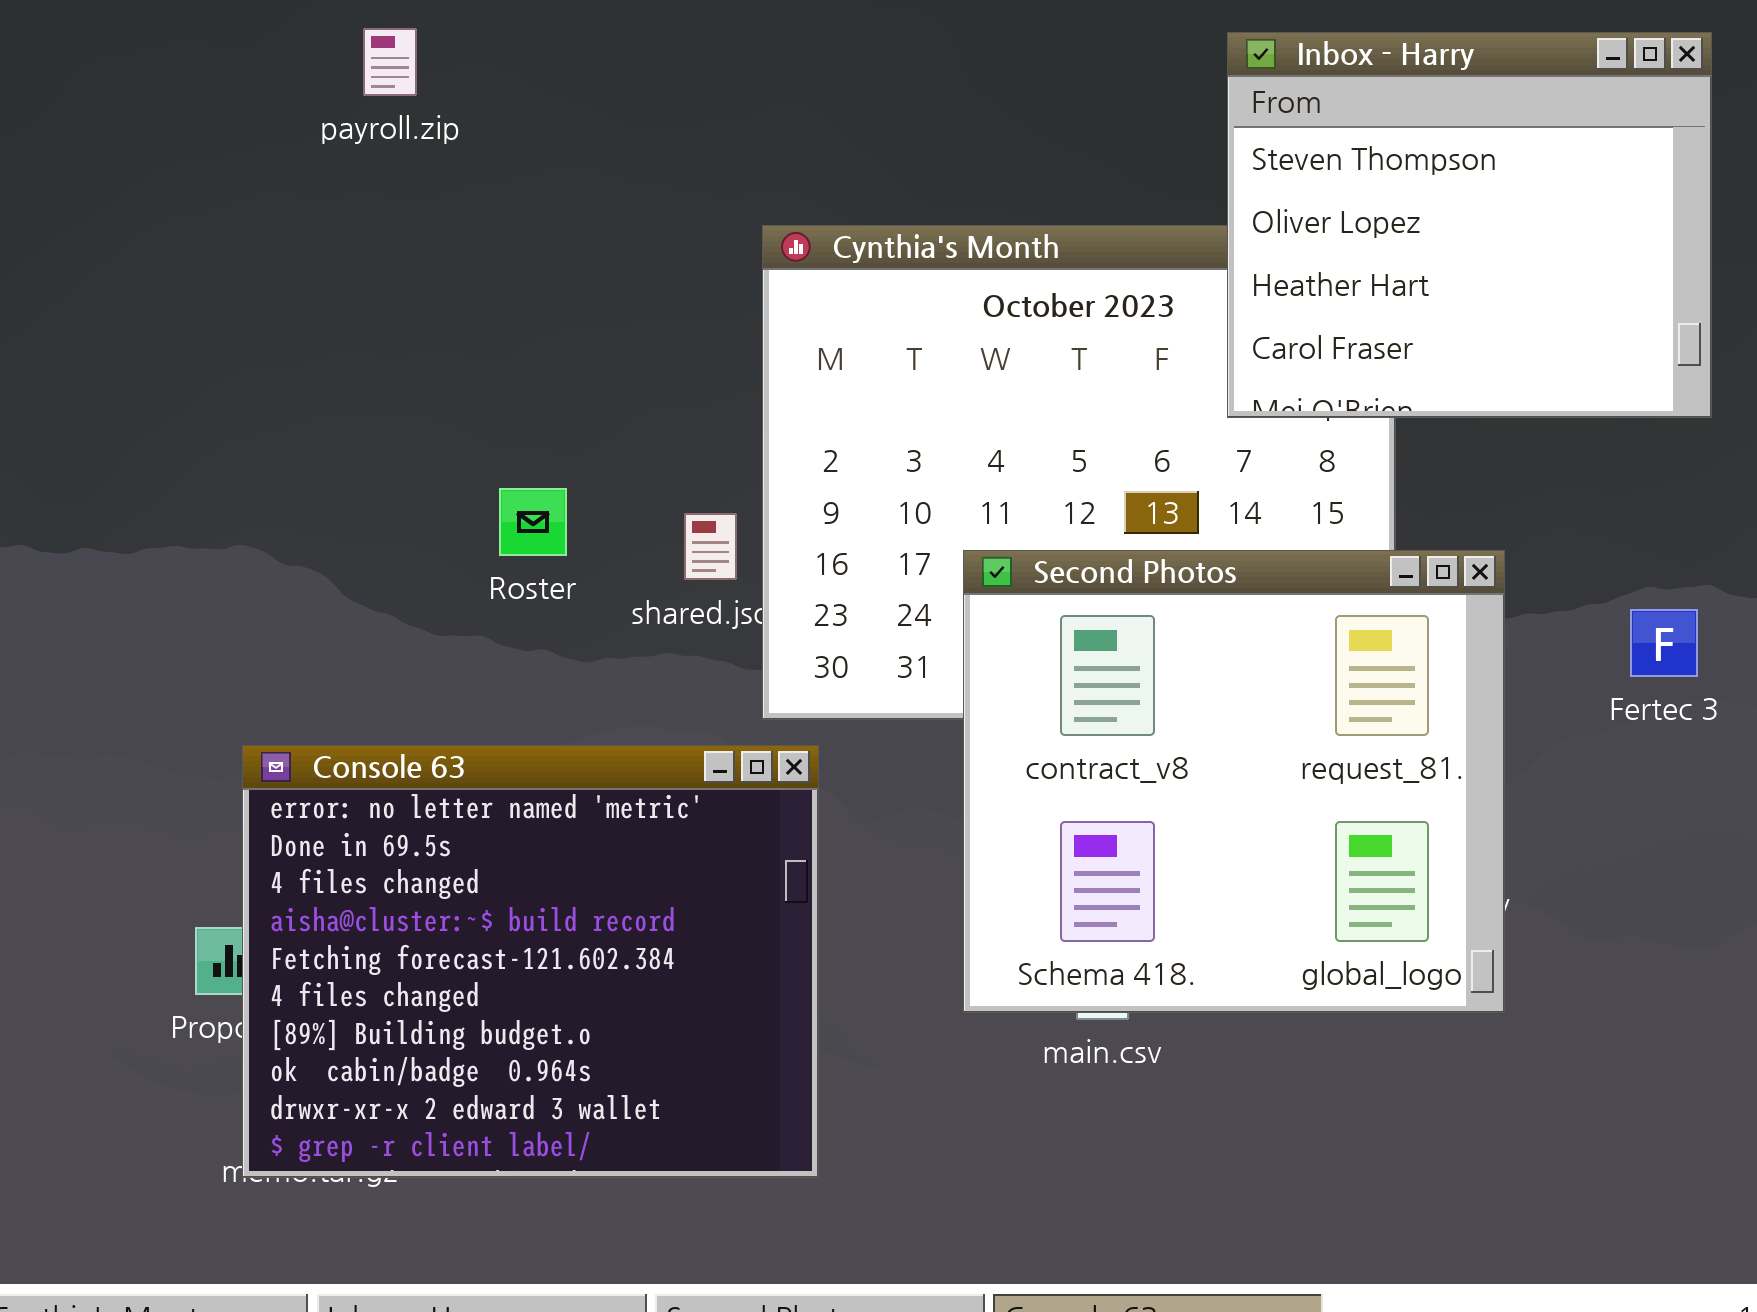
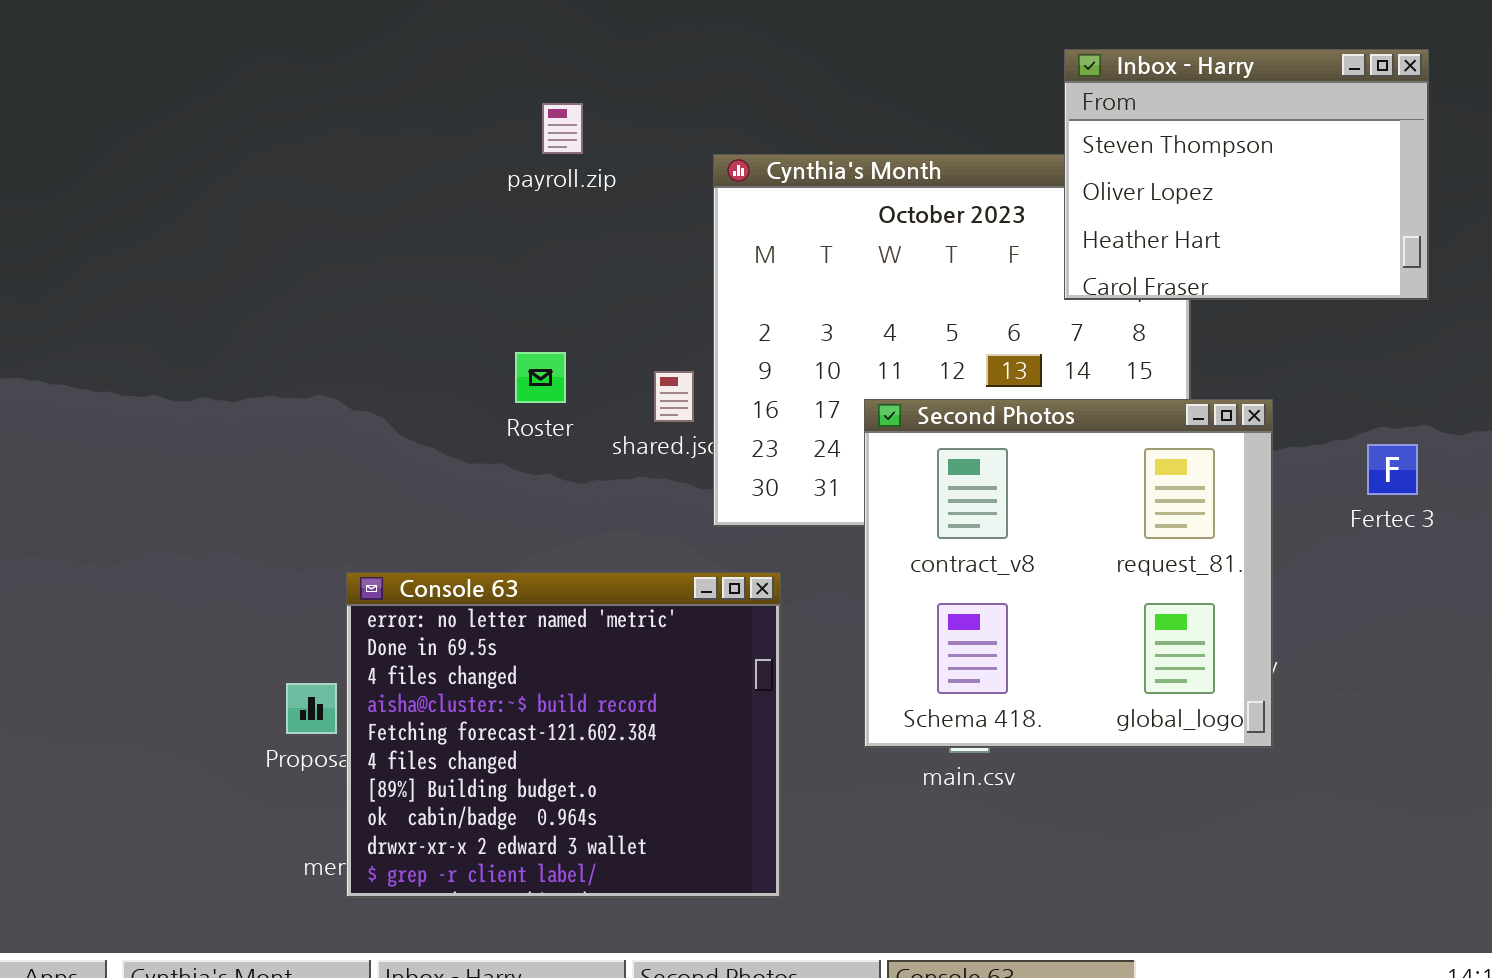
payroll.zip: [363,28,417,96] -> [542,103,583,154], moved
Inbox - Harry: [1227,32,1712,418] -> [1064,49,1429,300], resized
Console 63: [242,745,819,1178] -> [346,572,781,898], moved

